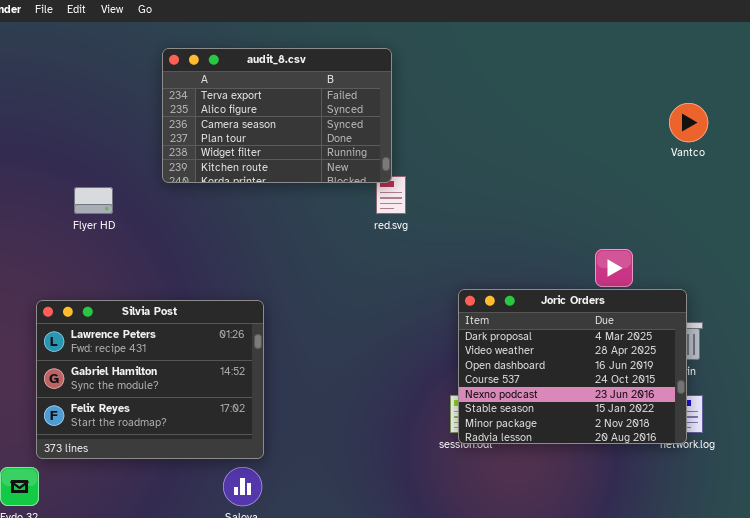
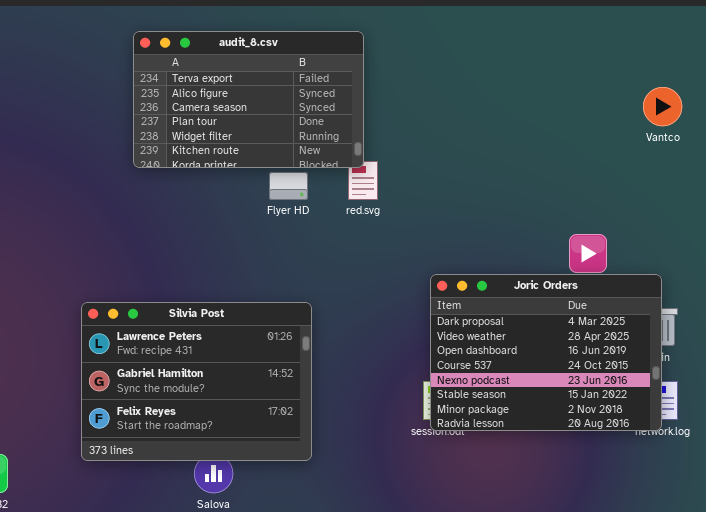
Flyer HD: [74,187,113,214] -> [269,172,308,200], moved
Silvia Post: [36,300,264,459] -> [81,302,312,461], moved

